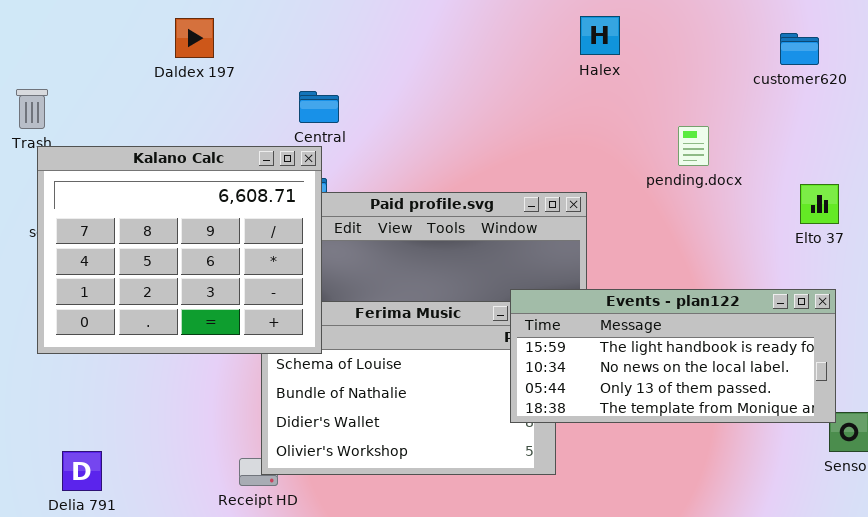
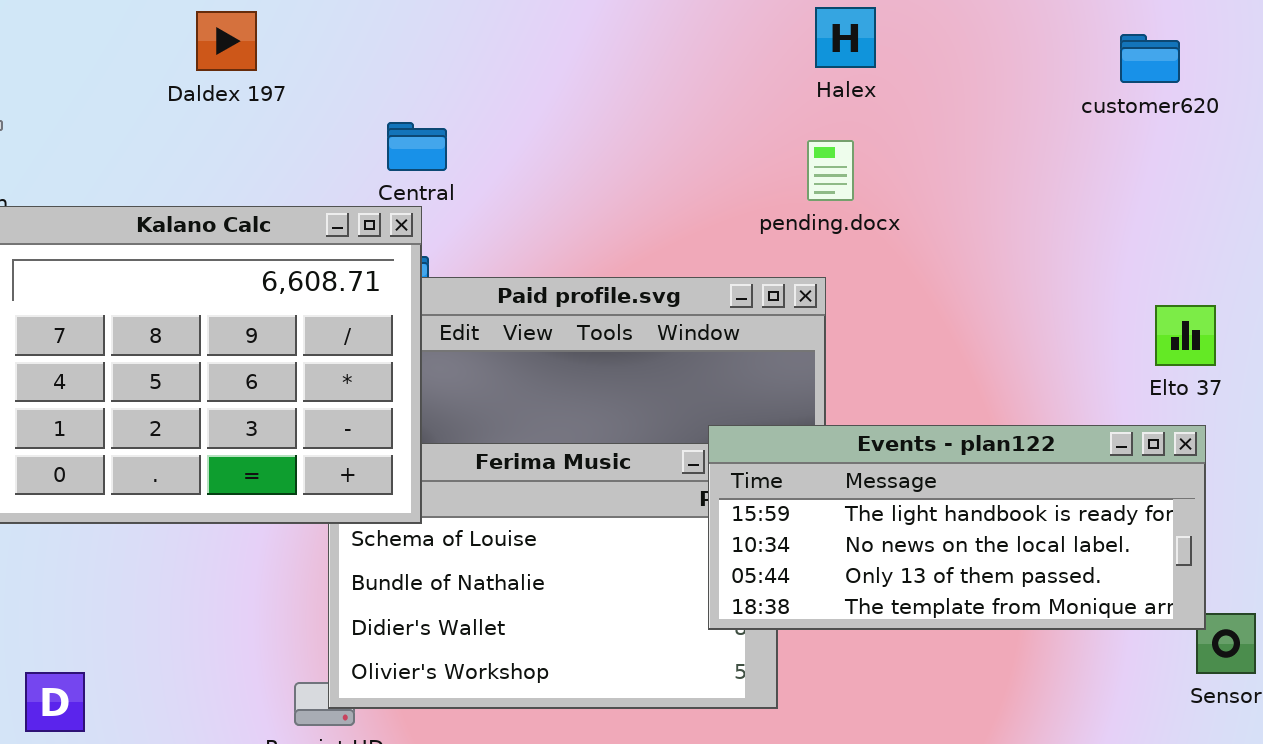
pending.docx: [678,126,709,166] -> [807,140,854,201], moved
Elto 37: [800,184,839,224] -> [1155,305,1216,366], moved

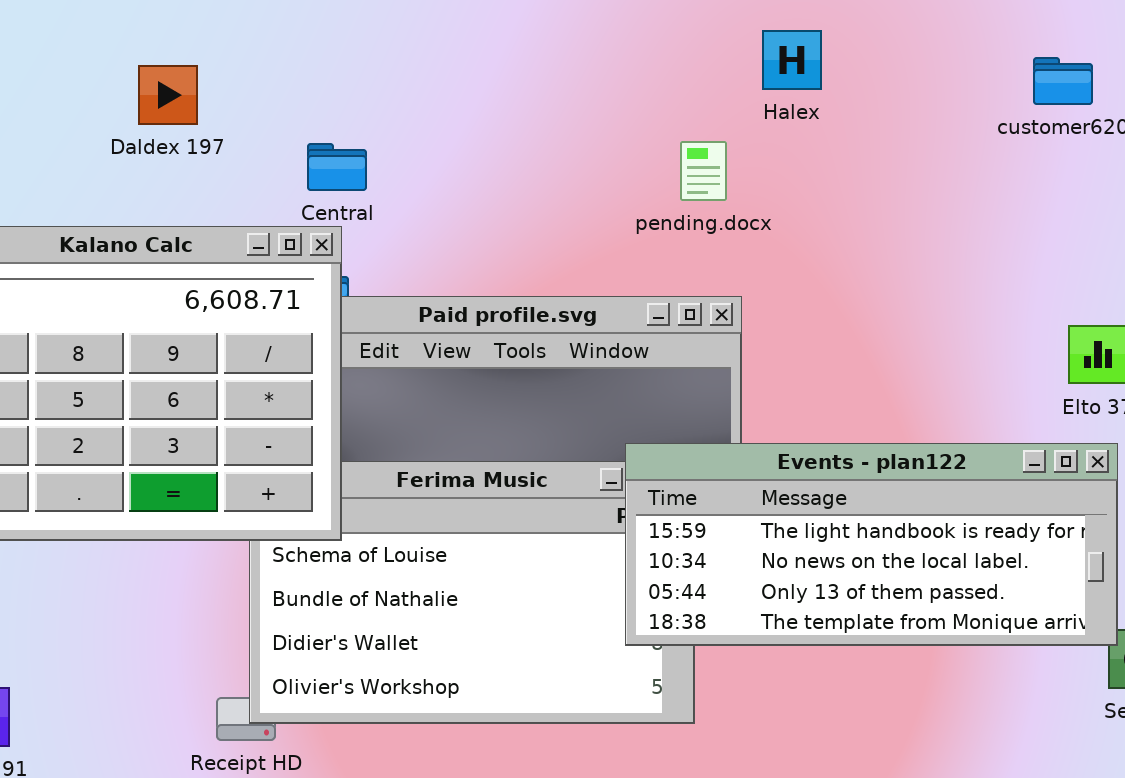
Halex: [815,7,876,68] -> [762,30,822,90], moved
Daldex 197: [196,11,257,71] -> [138,65,198,125], moved
pending.docx: [807,140,854,201] -> [680,141,727,201], moved

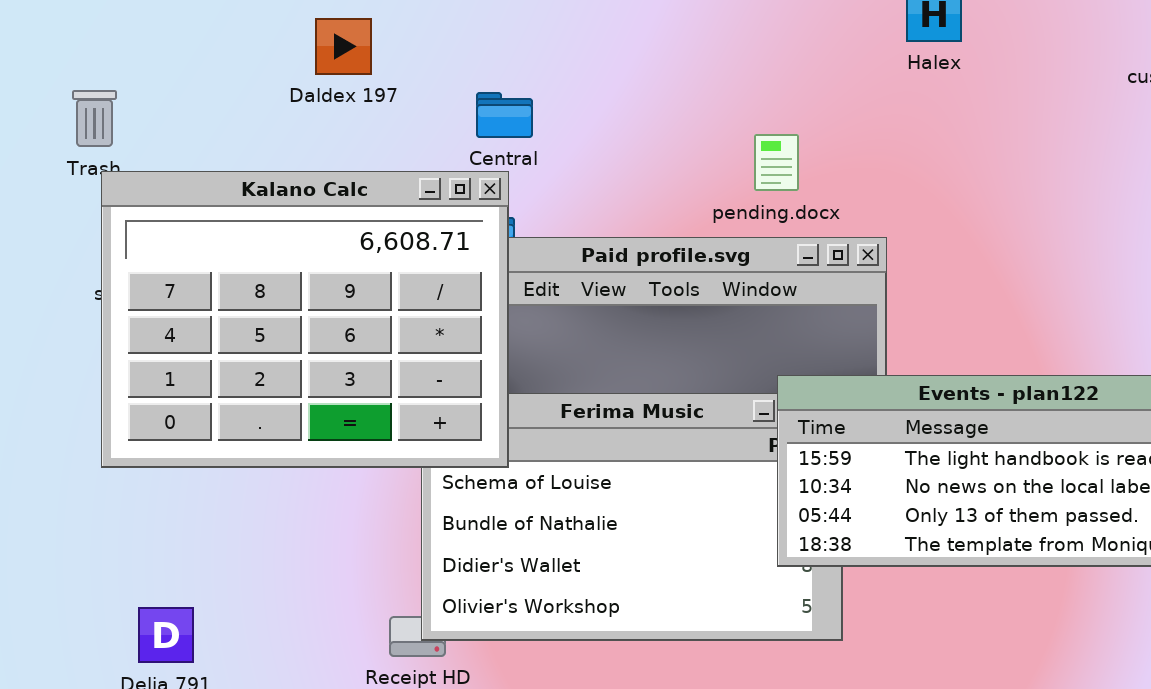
pending.docx: [680,141,727,201] -> [754,134,799,191], moved

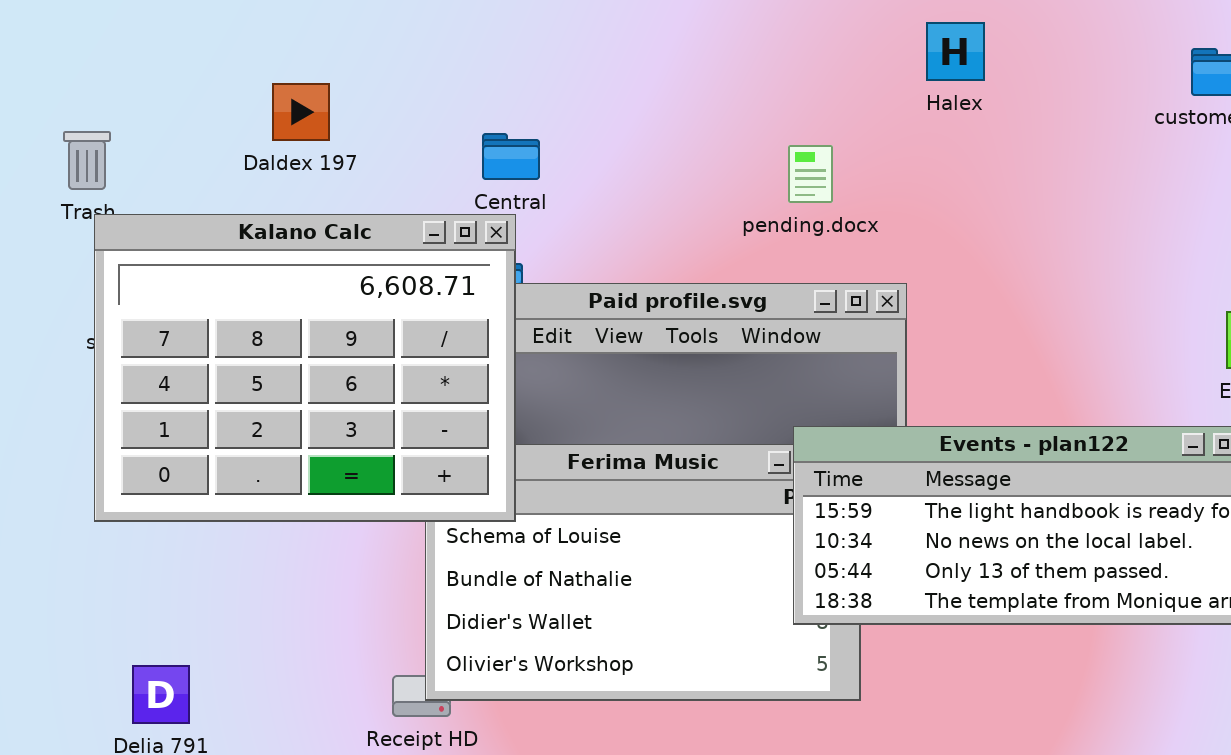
Daldex 197: [315,18,372,75] -> [272,83,330,141], moved
pending.docx: [754,134,799,191] -> [788,145,833,203], moved

